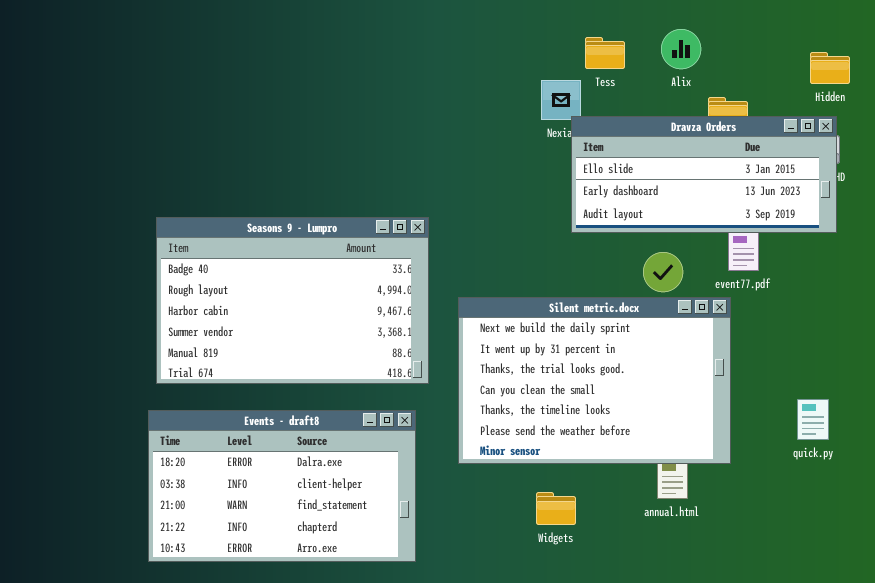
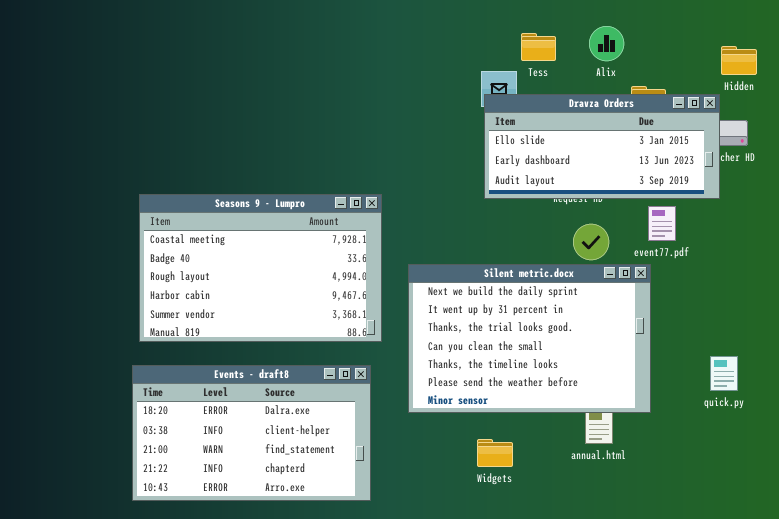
Dravza Orders: [571,116,837,233] -> [484,94,720,199], moved
Seasons 9 - Lumpro: [156,217,429,384] -> [139,194,382,342], scrolled up 1 row

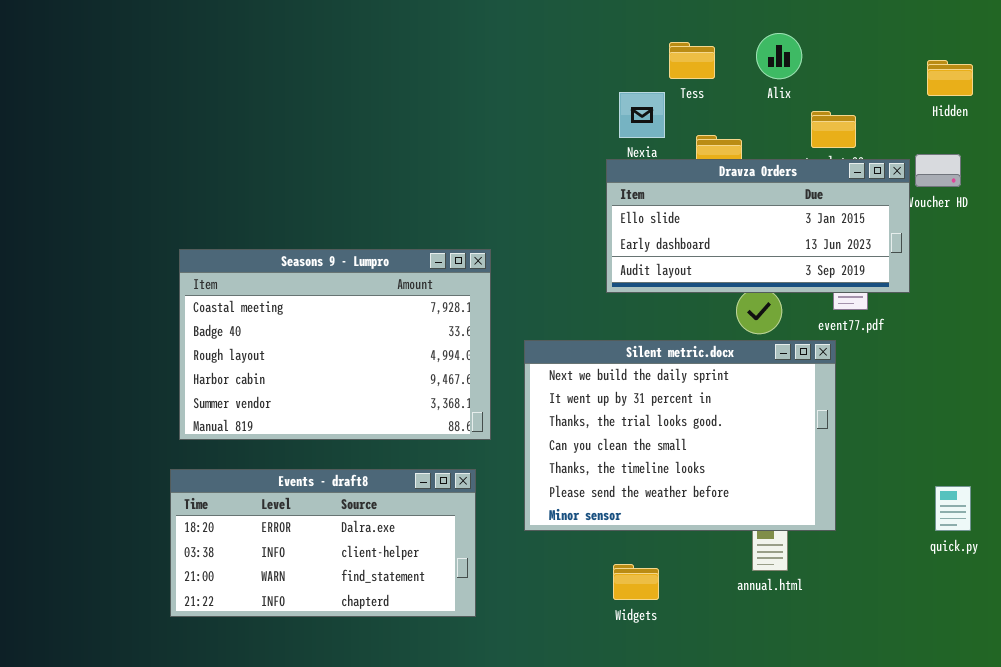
Dravza Orders: [484,94,720,199] -> [606,159,910,293], moved
quick.py: [710,356,738,391] -> [935,486,971,531], moved
Events - draft8: [132,365,371,501] -> [170,469,476,617], resized

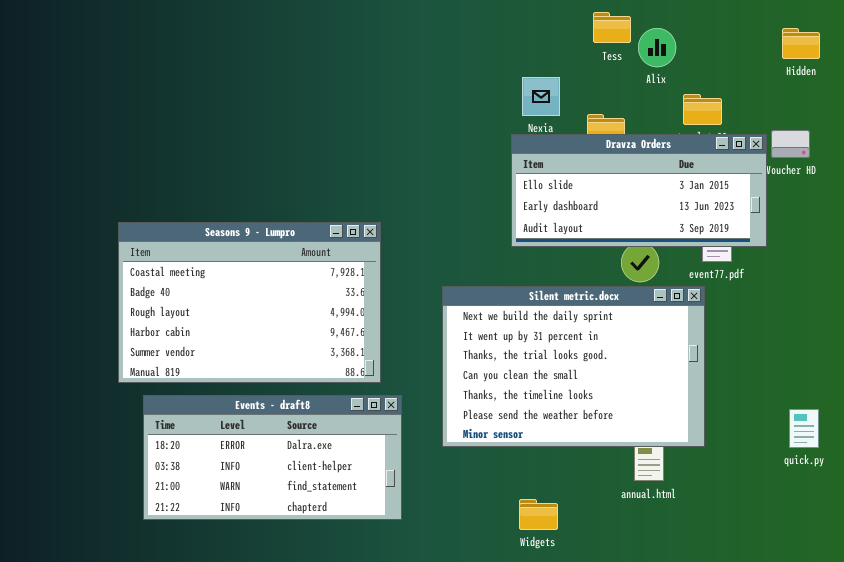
Tess: [669,42,715,79] -> [593,12,631,43], moved
Hidden: [927,60,973,96] -> [782,28,820,59], moved
Seasons 9 - Lumpro: [179,249,491,440] -> [118,222,381,383], moved
Widgets: [613,564,659,600] -> [519,499,558,530], moved

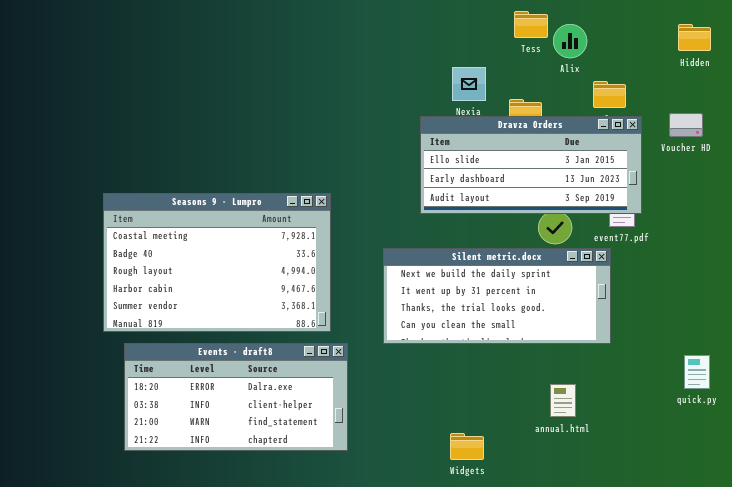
Dravza Orders: [511,134,767,247] -> [420,116,642,214], moved
Silent metric.docx: [442,286,705,447] -> [383,248,611,344], resized

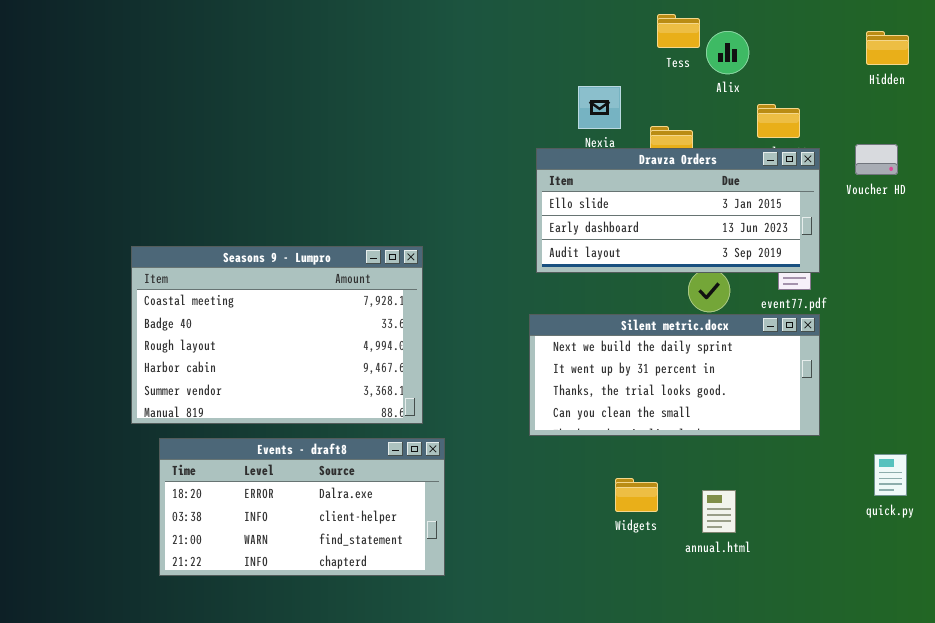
Silent metric.docx: [383,248,611,344] -> [529,314,820,436], moved
Widgets: [450,433,484,460] -> [615,478,658,512], moved

